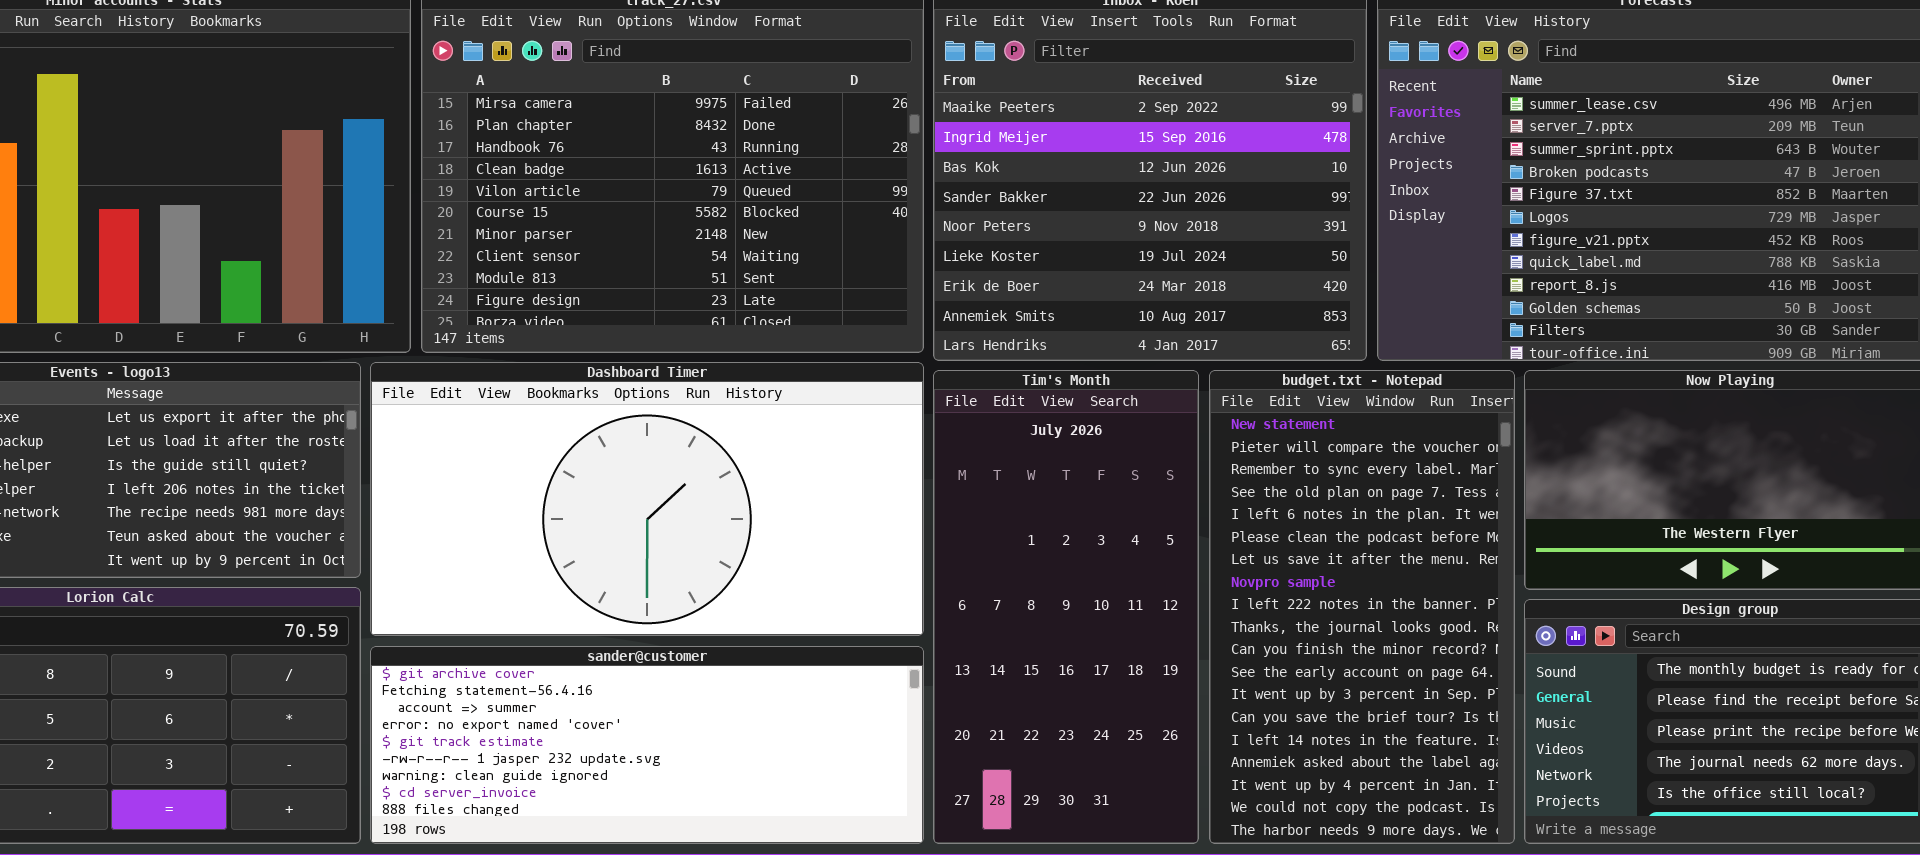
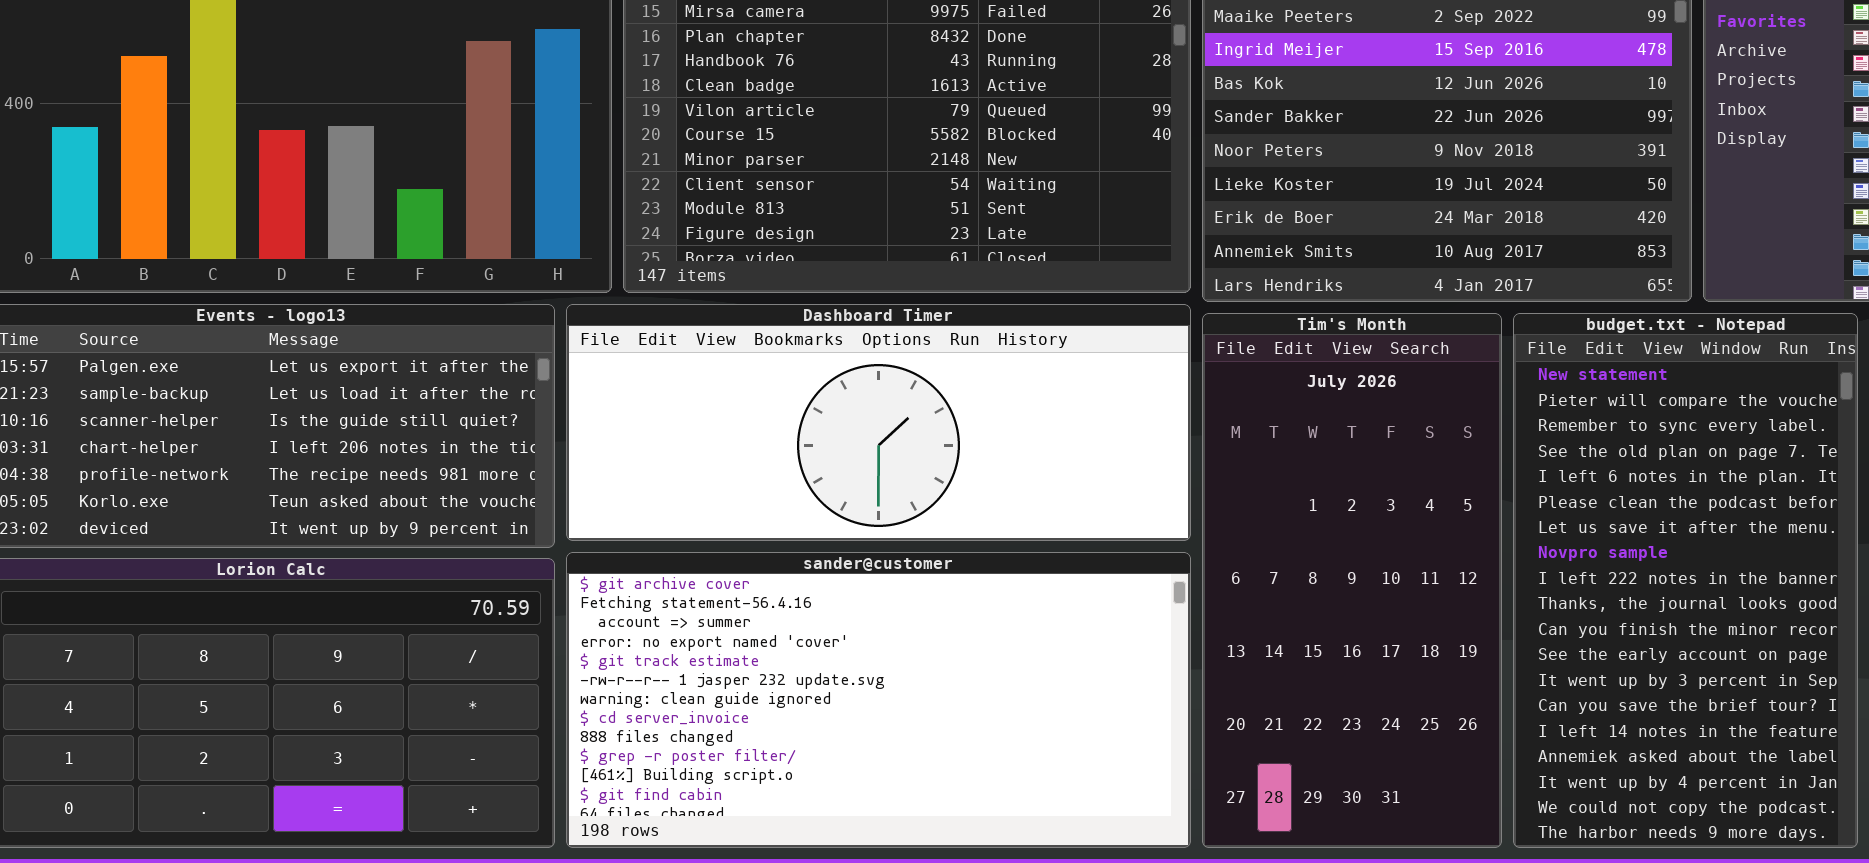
Dashboard Timer: [370,362,924,636] -> [566,304,1191,541], resized
sander@customer: [370,646,924,844] -> [566,552,1191,848], resized

